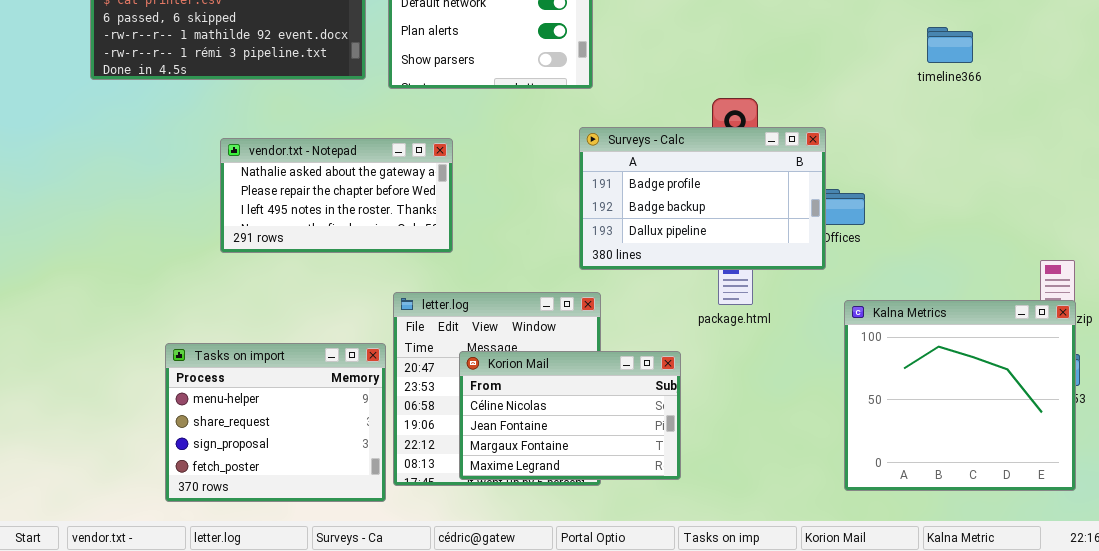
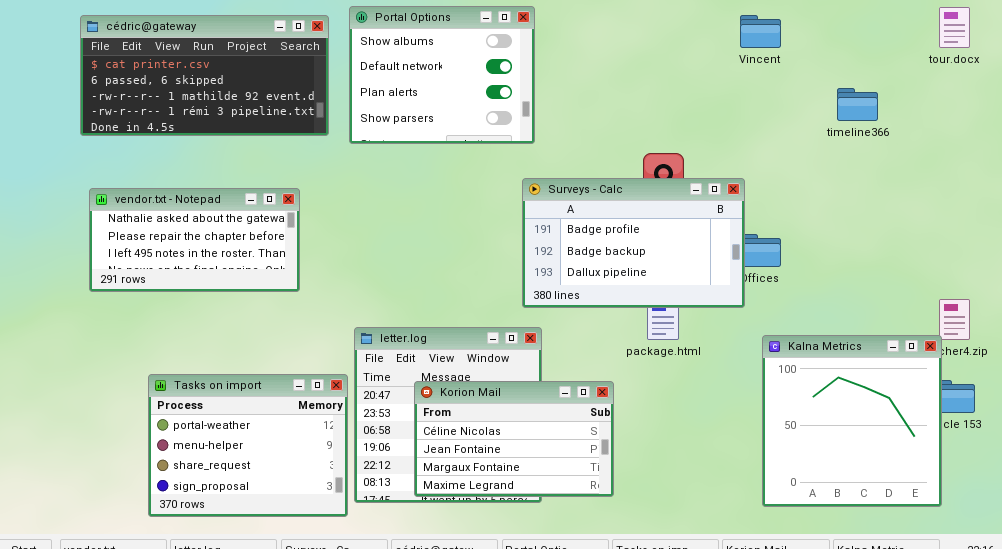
vendor.txt - Notepad: [220,138,453,253] -> [89,188,300,292], moved
Kalna Metrics: [844,300,1076,491] -> [762,335,942,507], resized
Tasks on import: [165,343,386,502] -> [148,374,348,517], scrolled up 1 row

